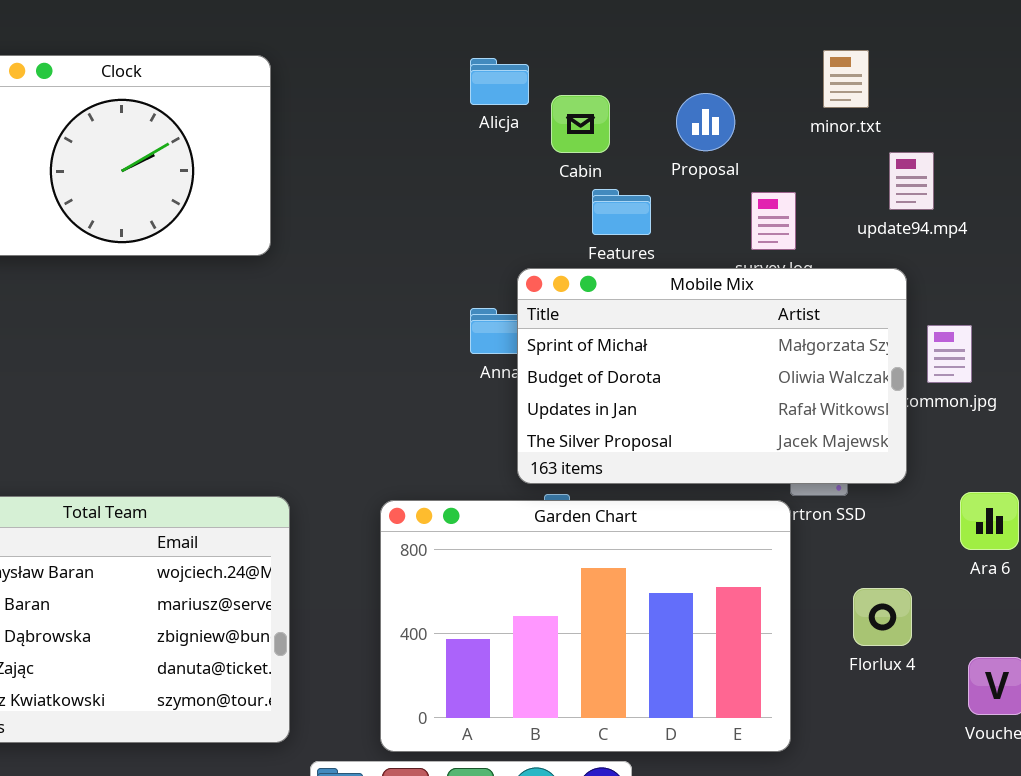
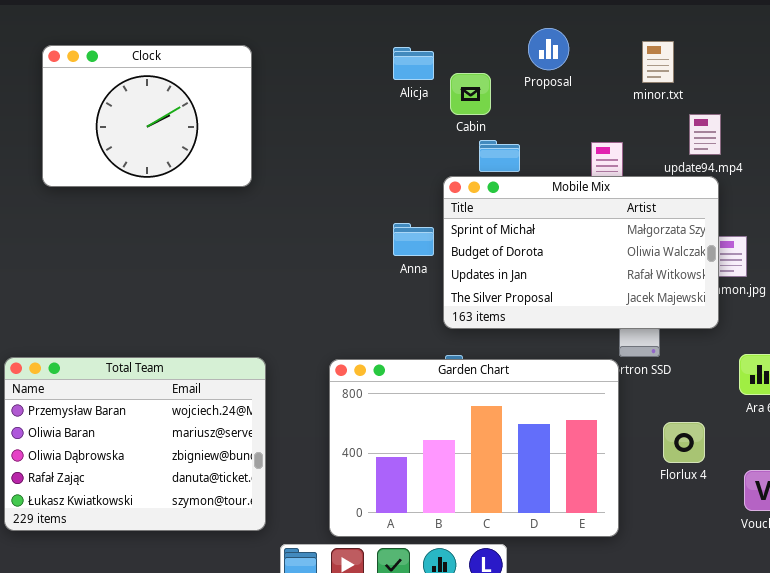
Proposal: [676,93,735,151] -> [528,28,569,70], moved
Mobile Mix: [517,268,907,484] -> [443,176,719,329], moved

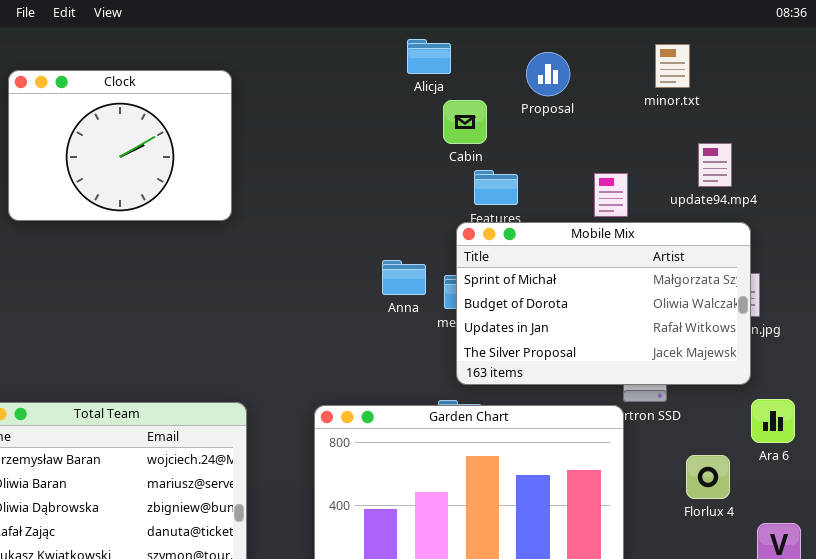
minor.txt: [642,41,674,83] -> [655,44,690,88], moved
Alicja: [393,47,434,80] -> [407,39,451,74], moved
Mobile Mix: [443,176,719,329] -> [456,222,751,385], moved
Florlux 4: [663,422,705,463] -> [686,455,730,499], moved

